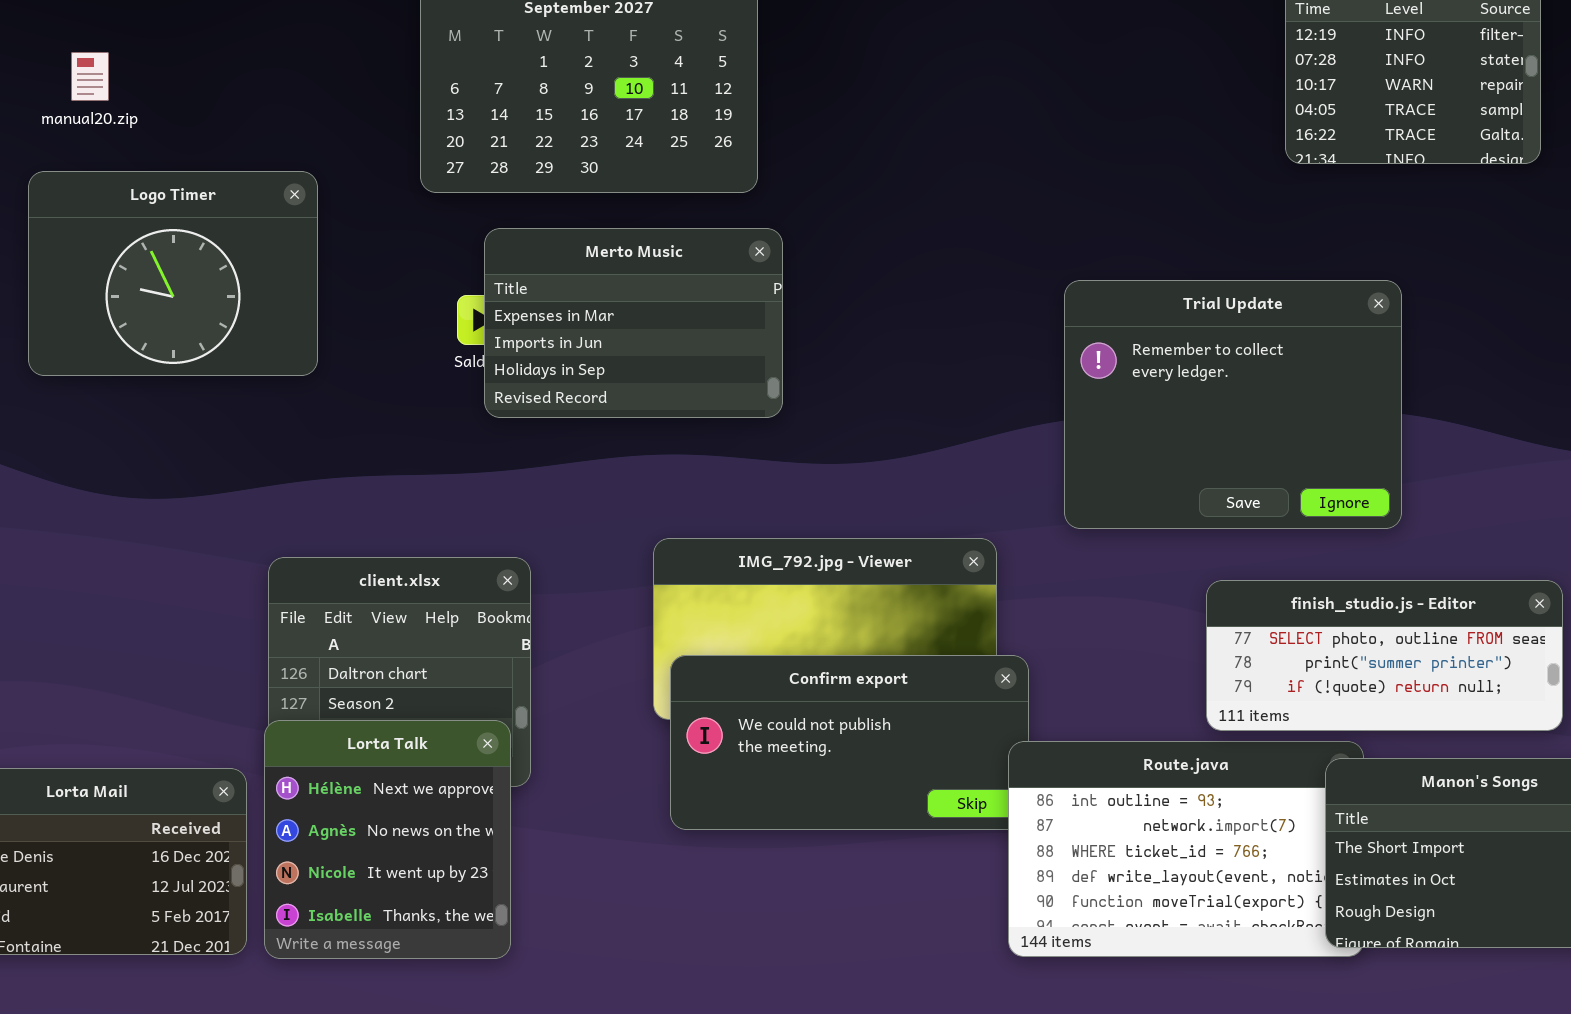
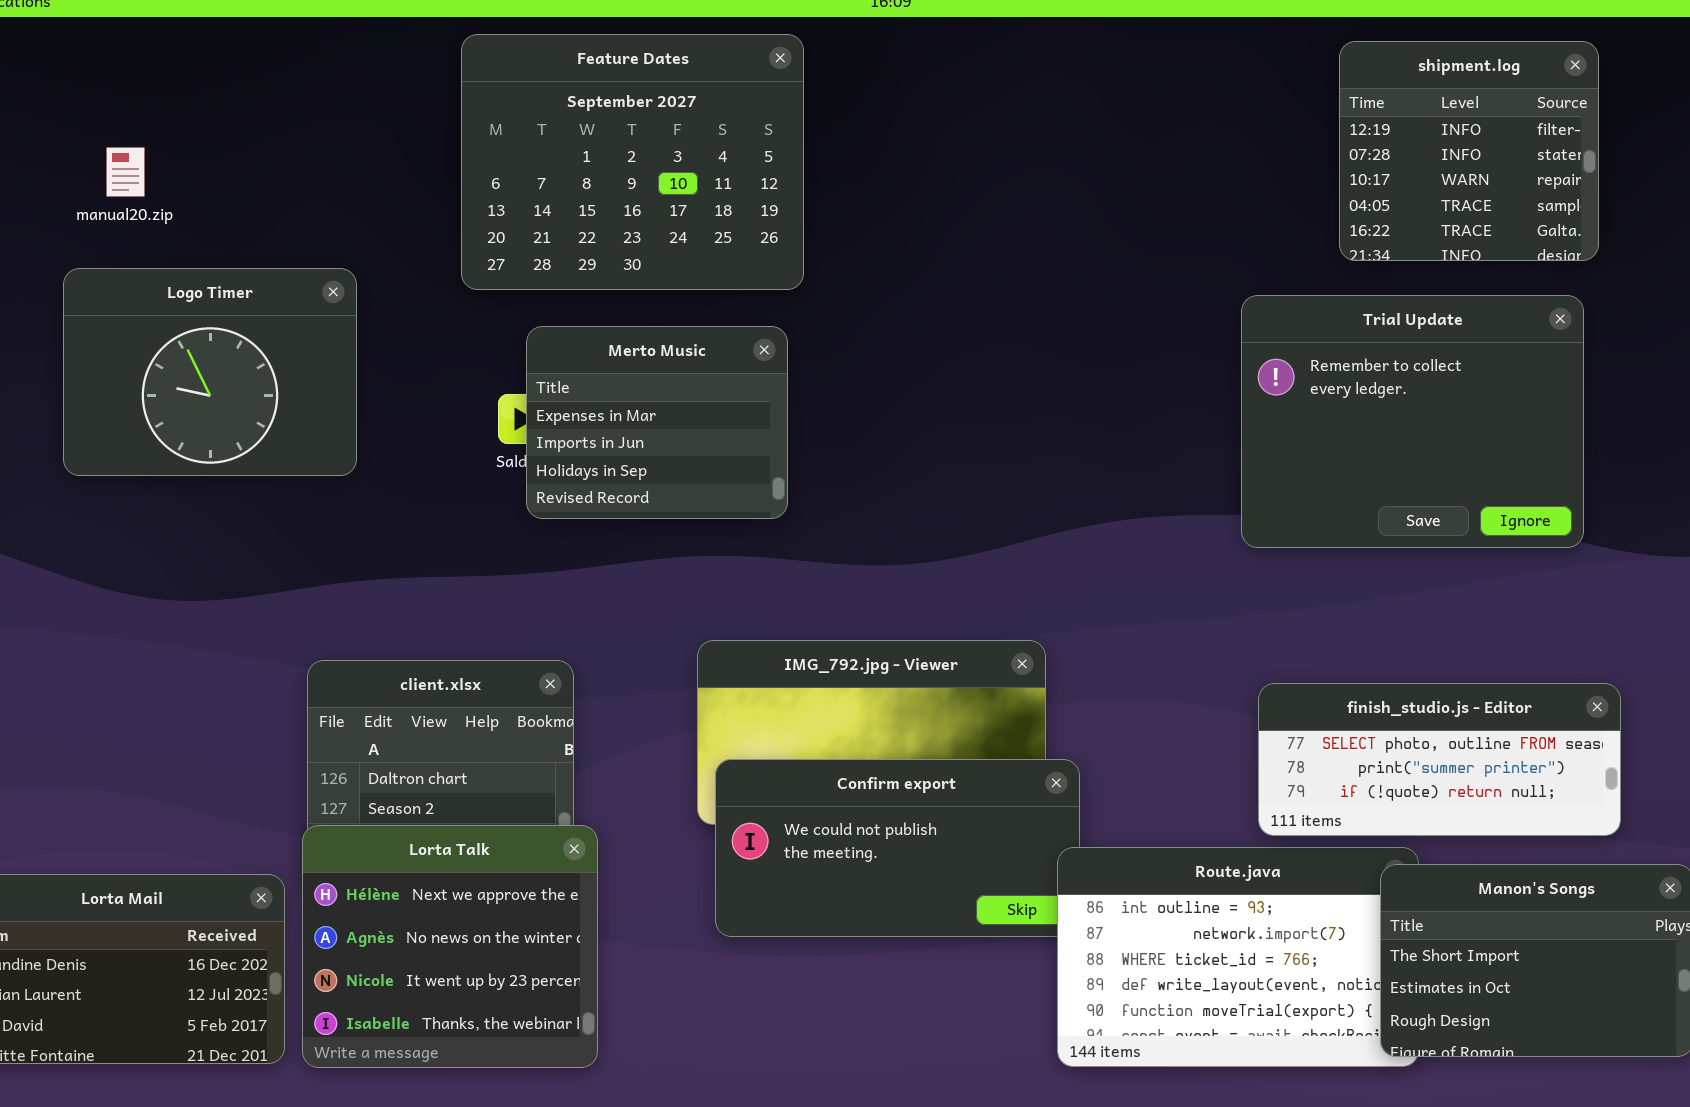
Merto Music: [484,228,783,418] -> [526,326,788,519], resized
Trial Update: [1064,280,1402,529] -> [1241,295,1584,548], moved
Lorta Talk: [264,720,511,959] -> [302,825,598,1068], resized

